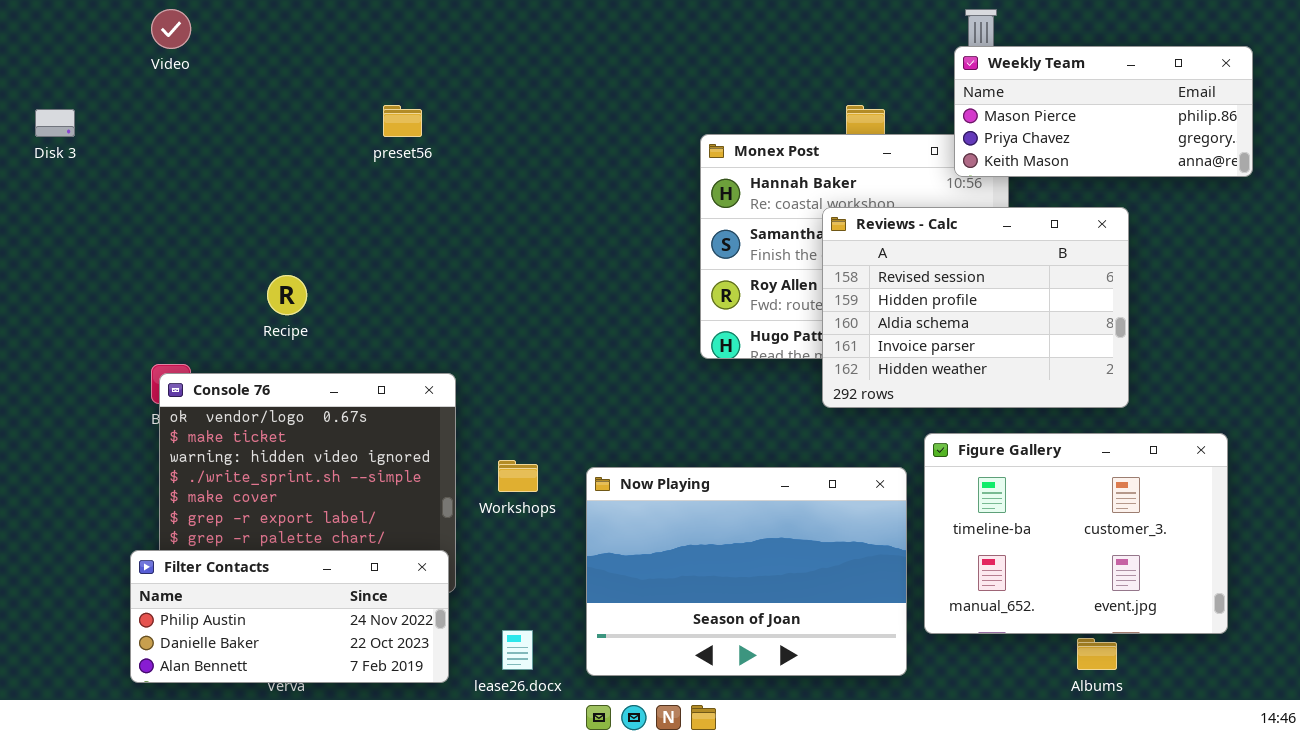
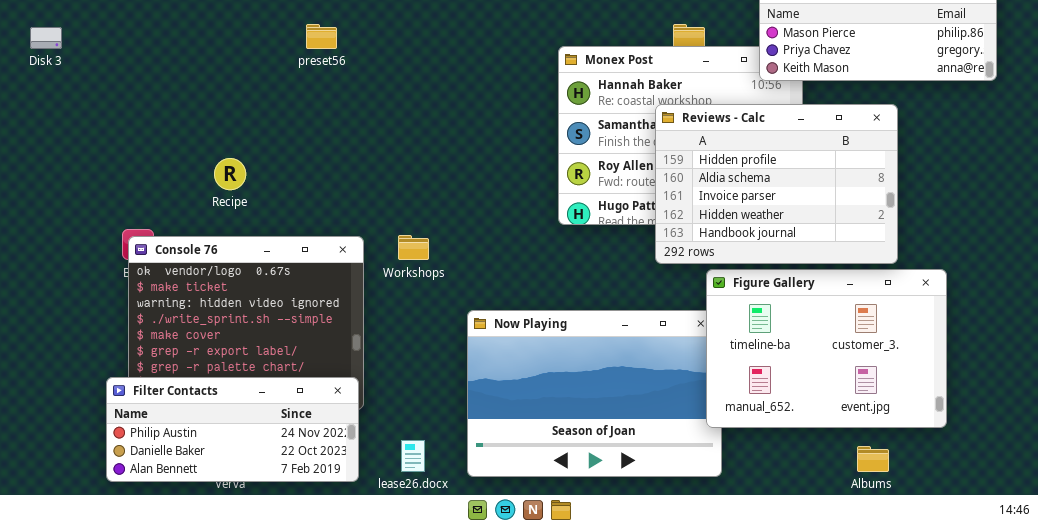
Reviews - Calc: [822,207,1129,408] -> [655,104,898,264], scrolled down 1 row
Figure Gallery: [924,433,1228,634] -> [706,269,947,428], moved
Workshops: [498,460,538,492] -> [398,235,429,260], moved

